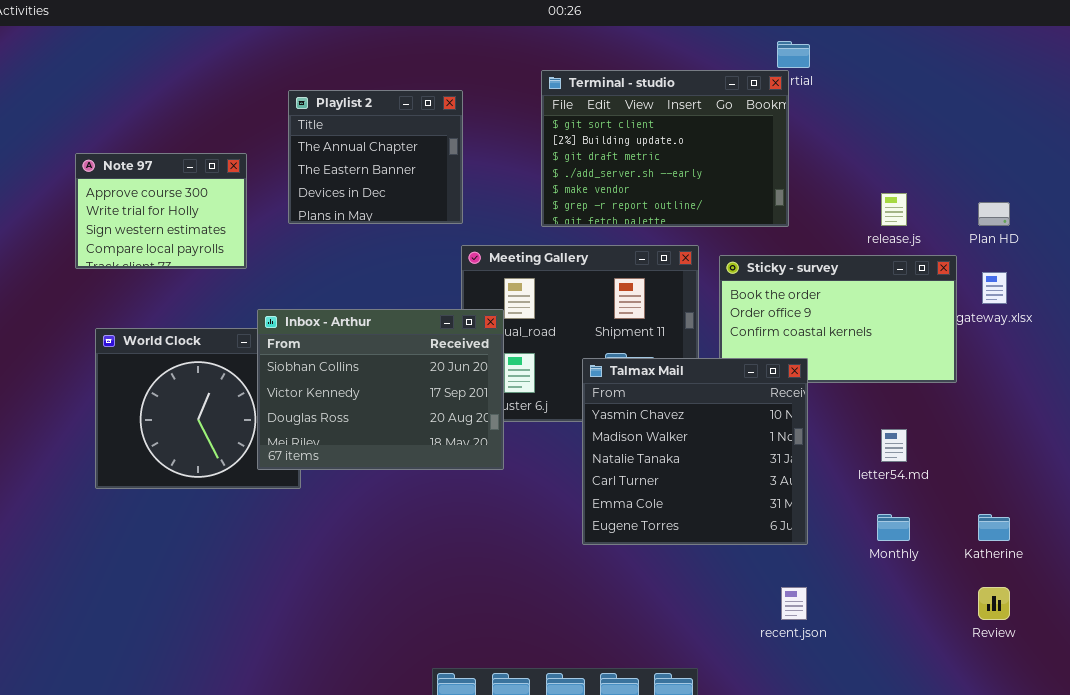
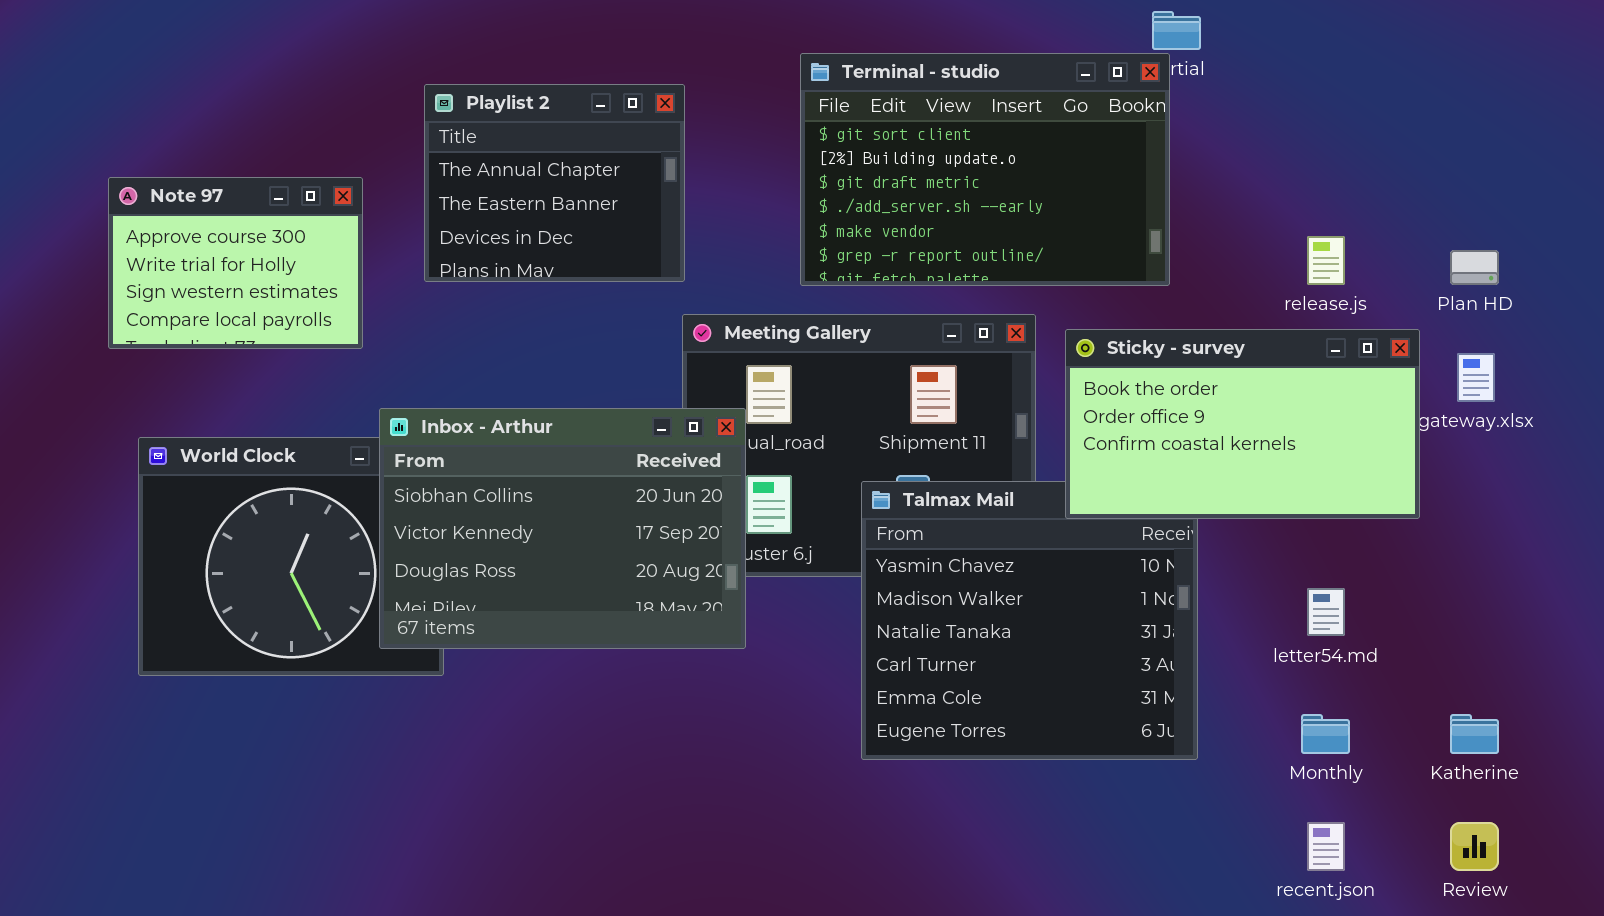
Sticky - survey: [719,255,957,383] -> [1065,329,1420,519], raised
recent.json: [781,587,807,620] -> [1307,822,1345,871], moved

